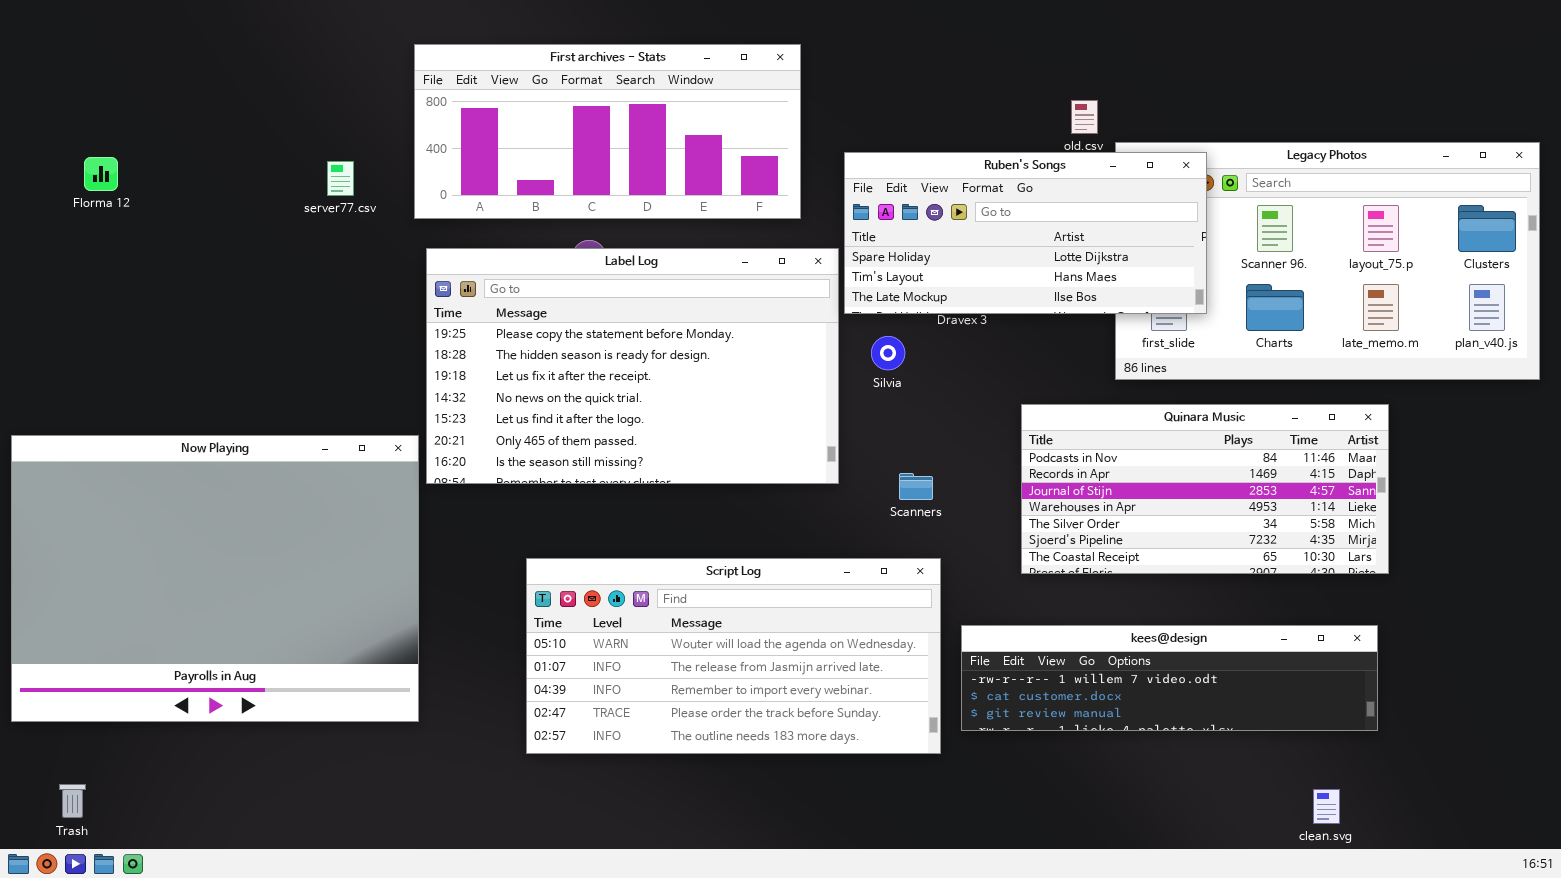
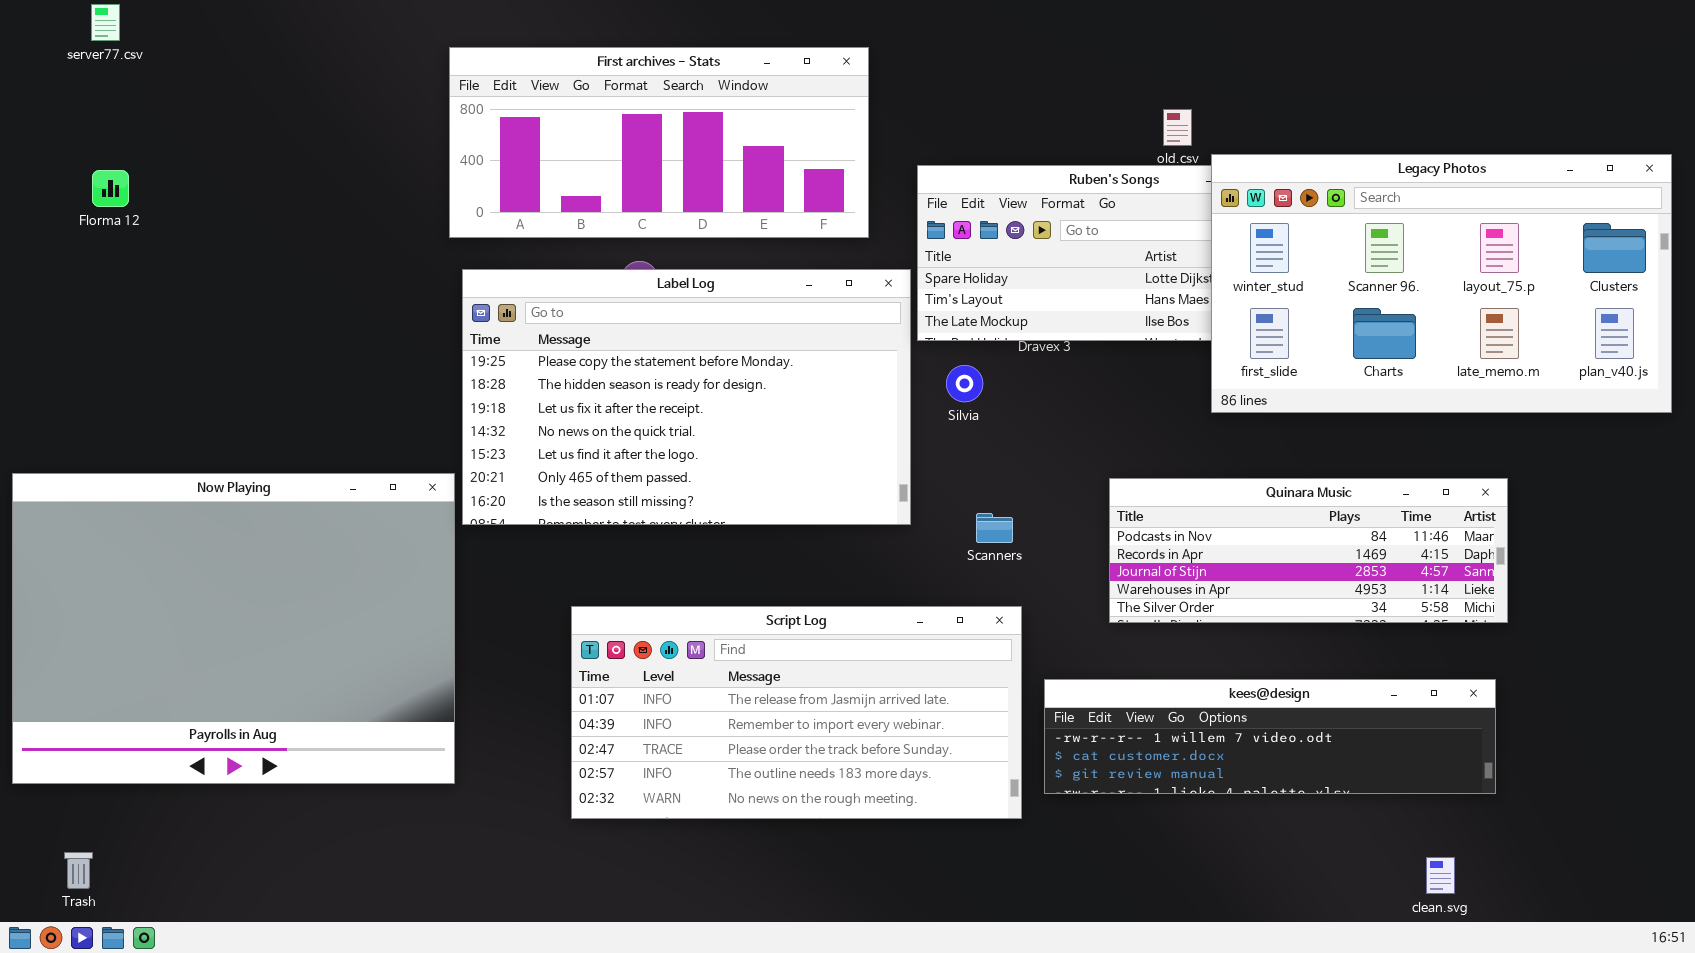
Legacy Photos: [1115,142,1540,380] -> [1211,154,1672,413], raised
server77.csv: [327,161,354,196] -> [91,4,120,41], moved
Quinara Music: [1021,404,1389,574] -> [1109,478,1508,623], resized
Script Log: [526,558,941,754] -> [571,606,1022,819], scrolled down 1 row

